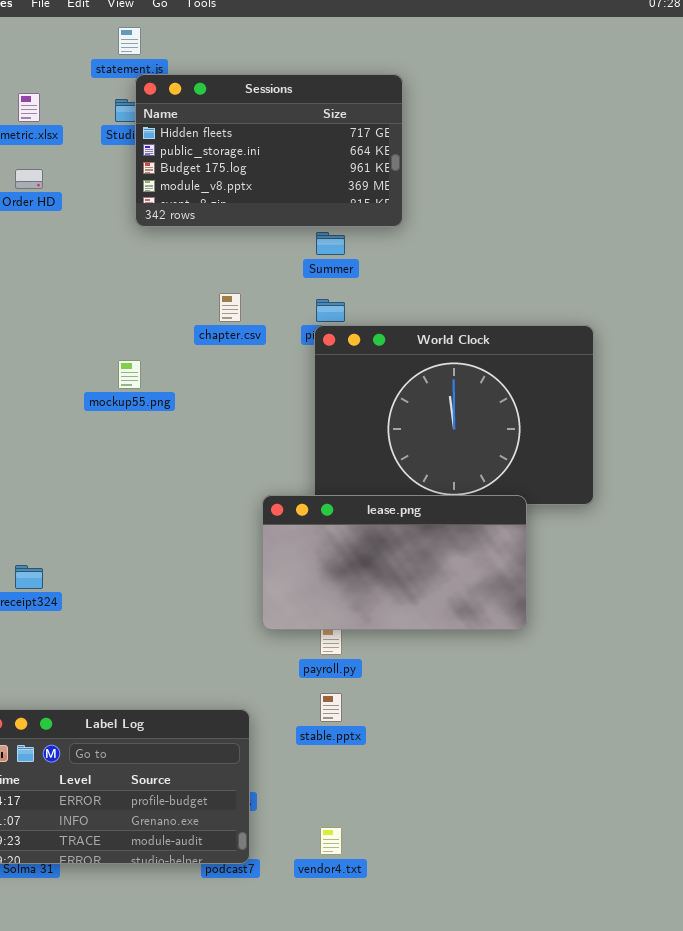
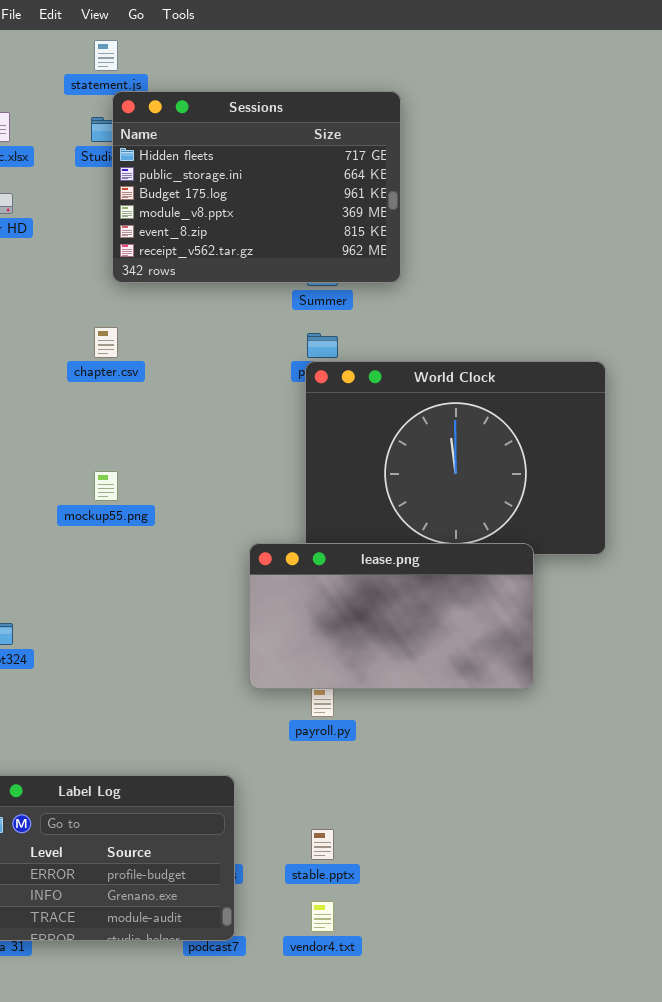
Sessions: [135,74,403,227] -> [112,91,401,283], resized
chapter.csv: [219,293,241,322] -> [94,327,118,358], moved
mockup55.png: [118,360,141,389] -> [94,471,118,501], moved
stable.pptx: [320,693,342,722] -> [311,829,334,860], moved

